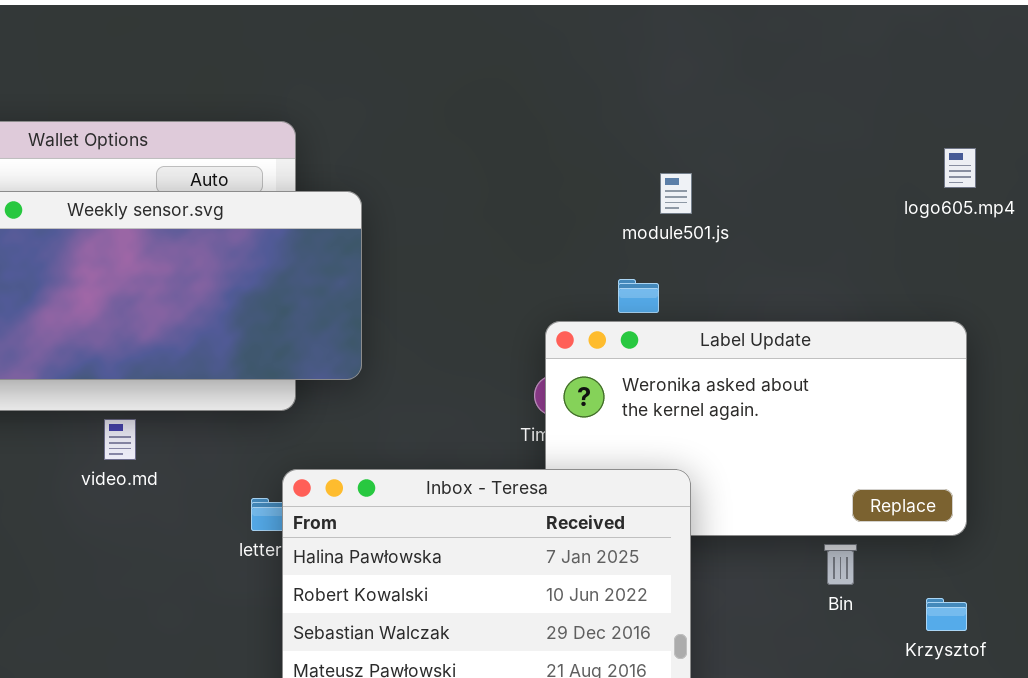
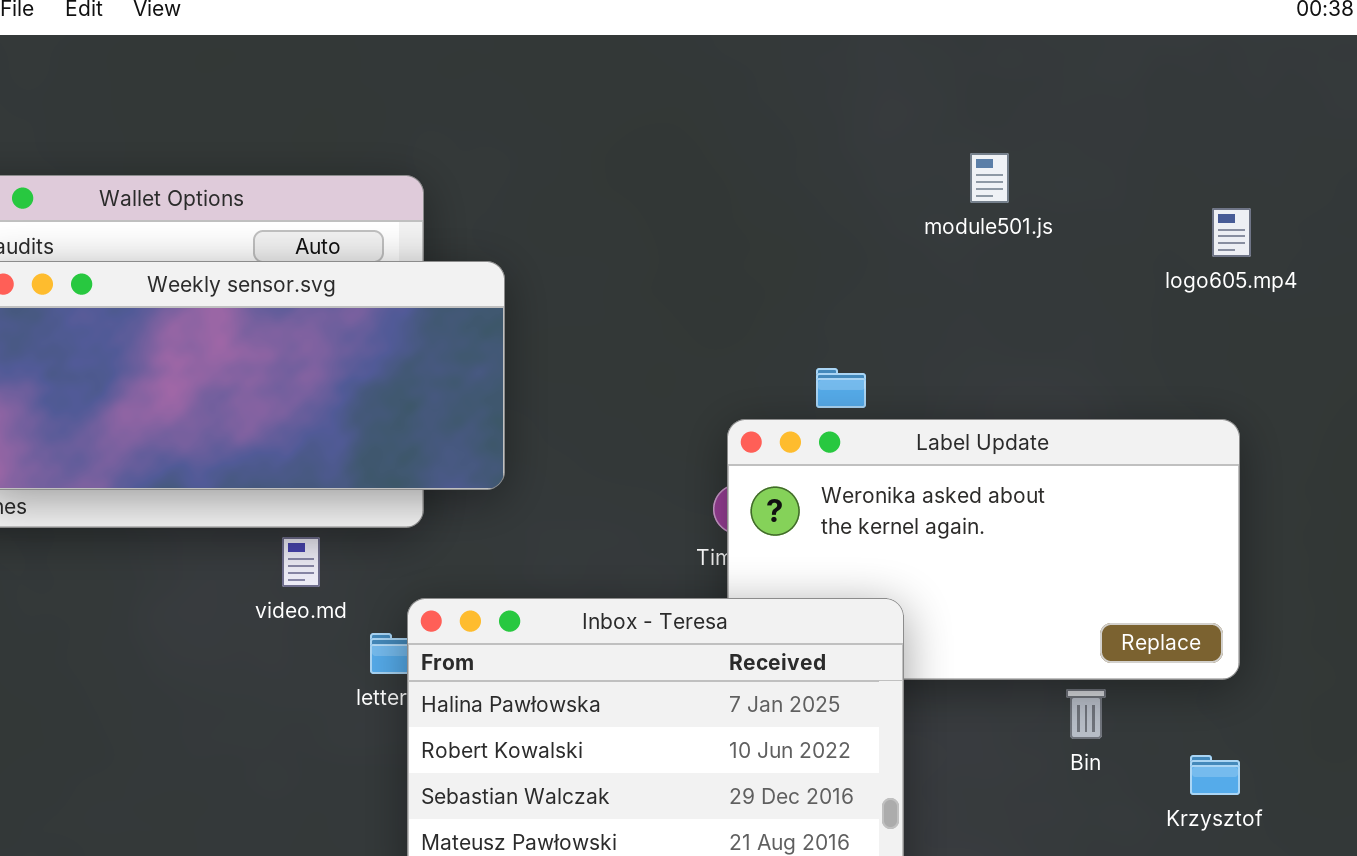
module501.js: [660,173,692,214] -> [970,153,1009,203], moved
video.md: [104,419,136,460] -> [282,537,320,587], moved

